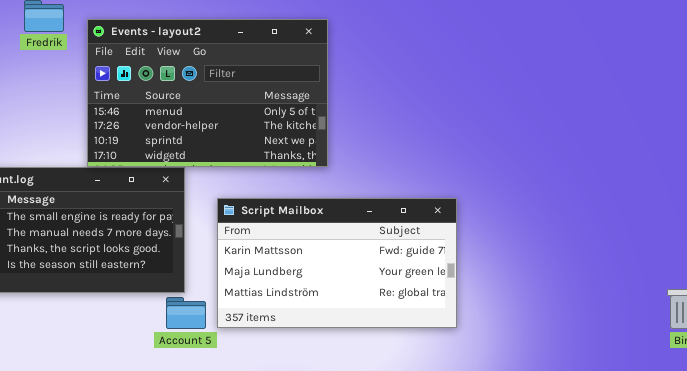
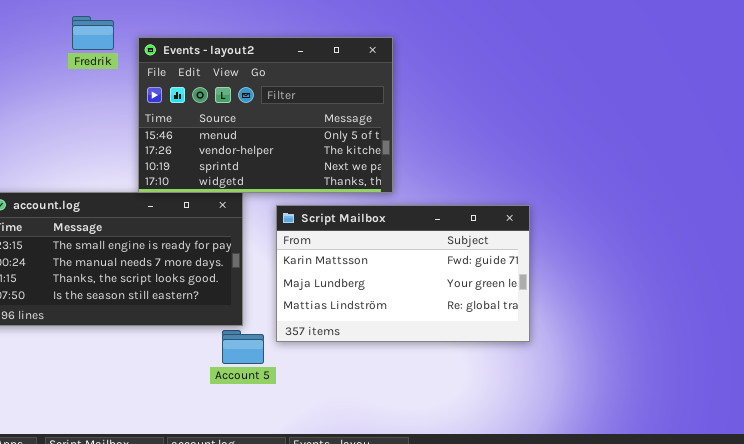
Script Mailbox: [217,198,457,328] -> [276,205,530,342], moved

